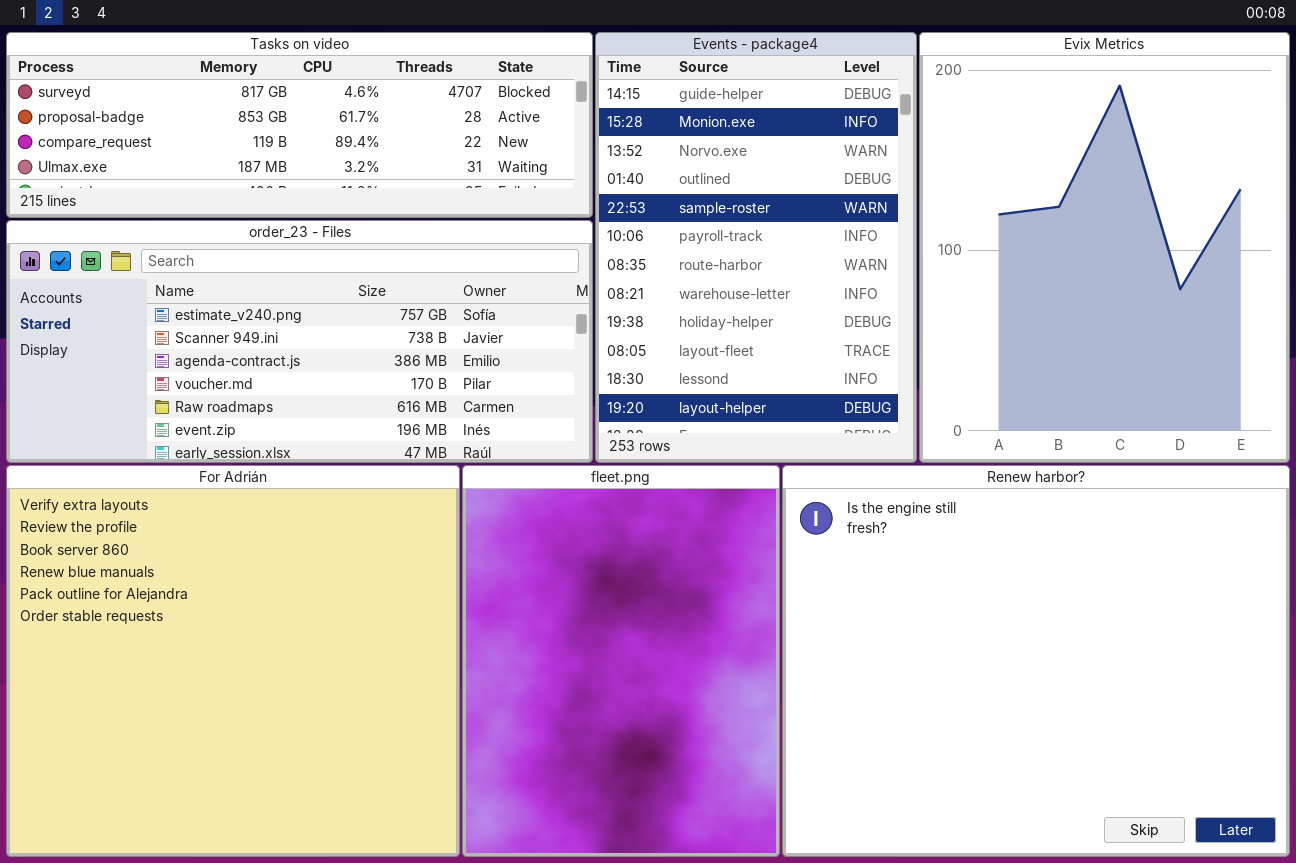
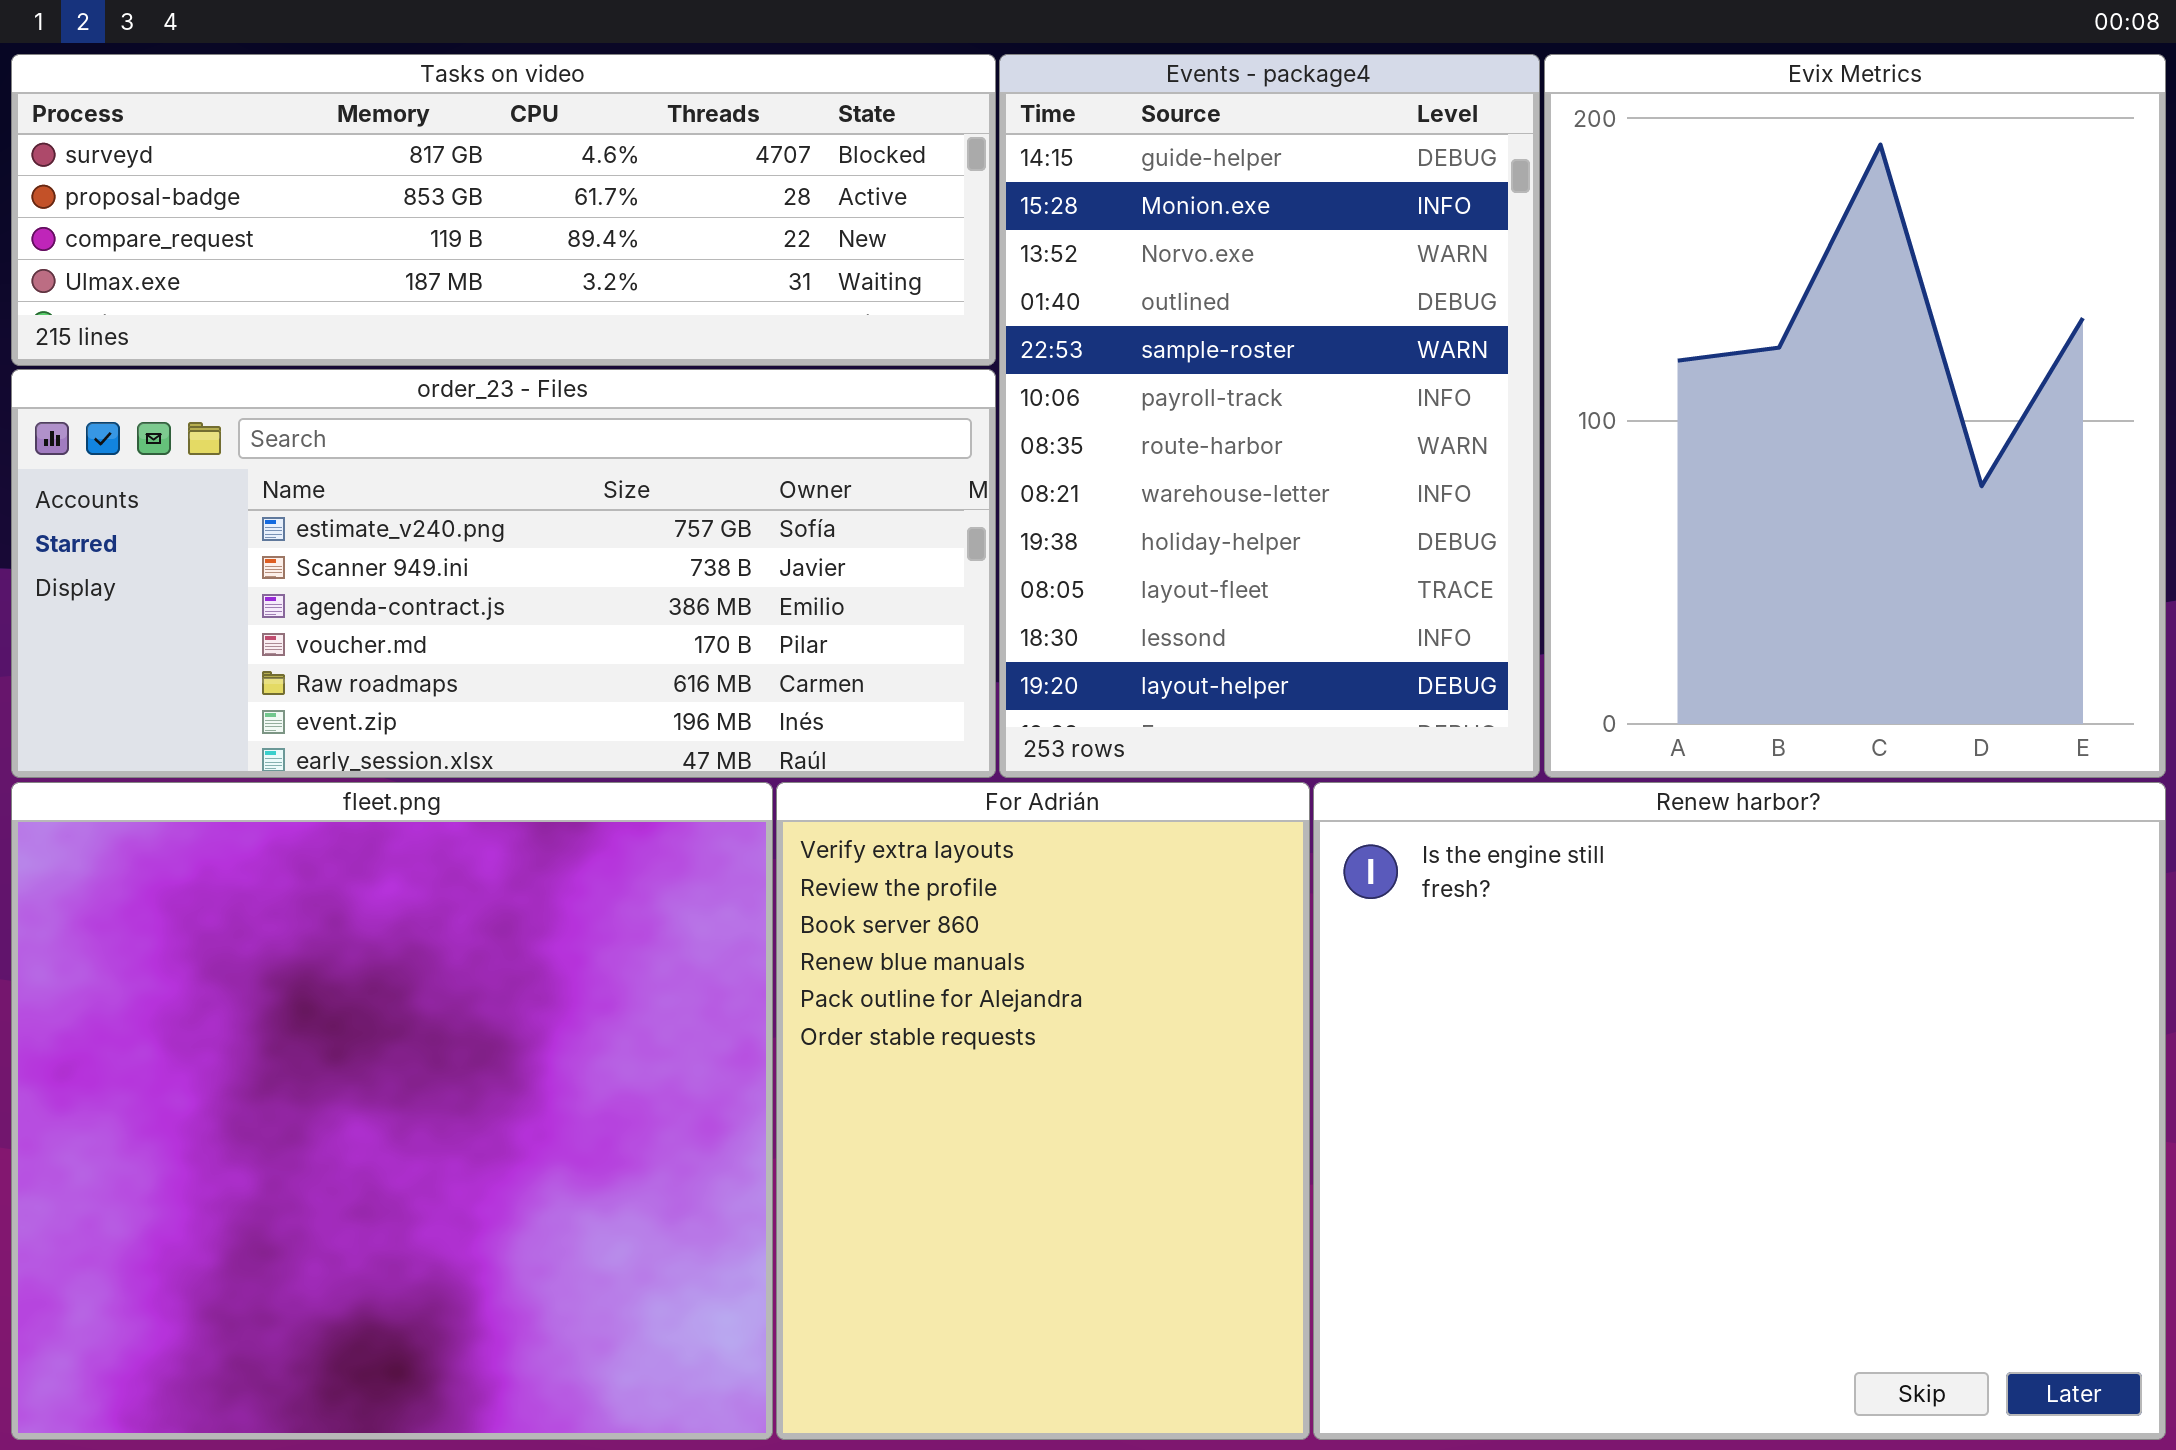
For Adrián: [6,465,460,857] -> [776,782,1310,1440], moved, resized
fleet.png: [462,465,780,857] -> [11,782,773,1440], moved, resized

